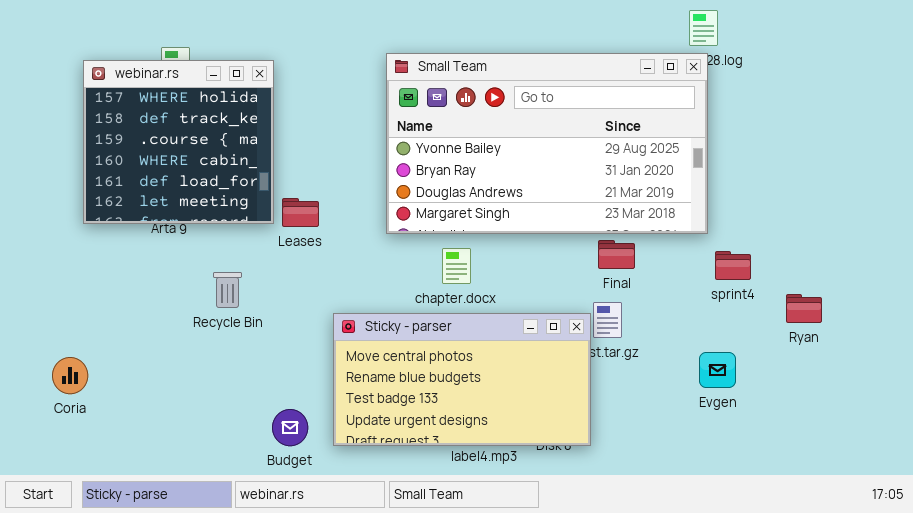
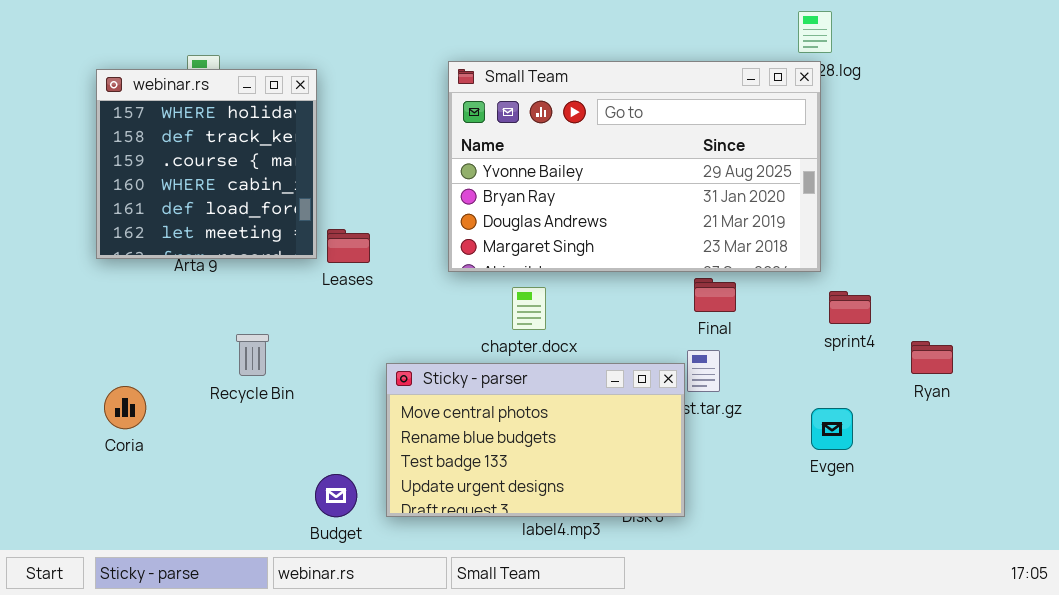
Recycle Bin: [213,272,242,308] -> [236,334,269,376], moved
Coria: [52,357,88,394] -> [104,386,146,429], moved

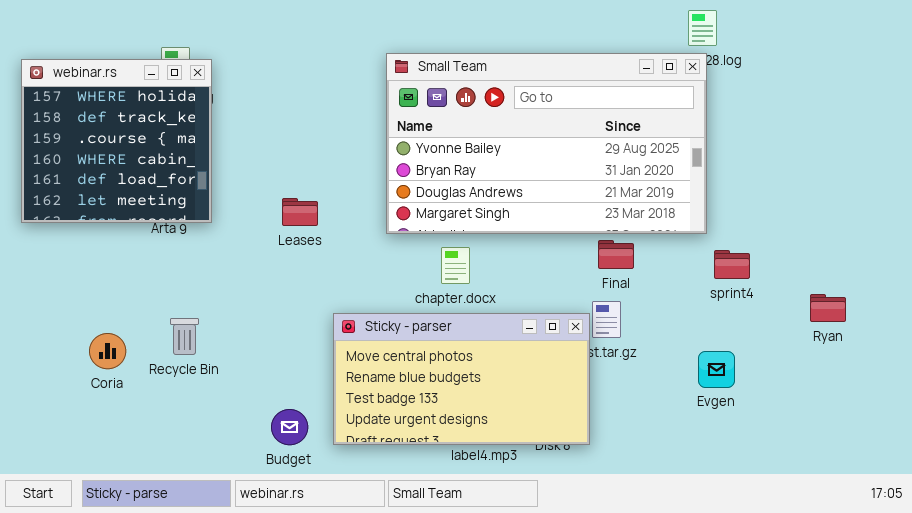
webinar.rs: [96,69,317,259] -> [21,59,212,223], moved
Recycle Bin: [236,334,269,376] -> [170,318,199,355], moved
Ryan: [911,341,953,374] -> [810,294,846,322], moved

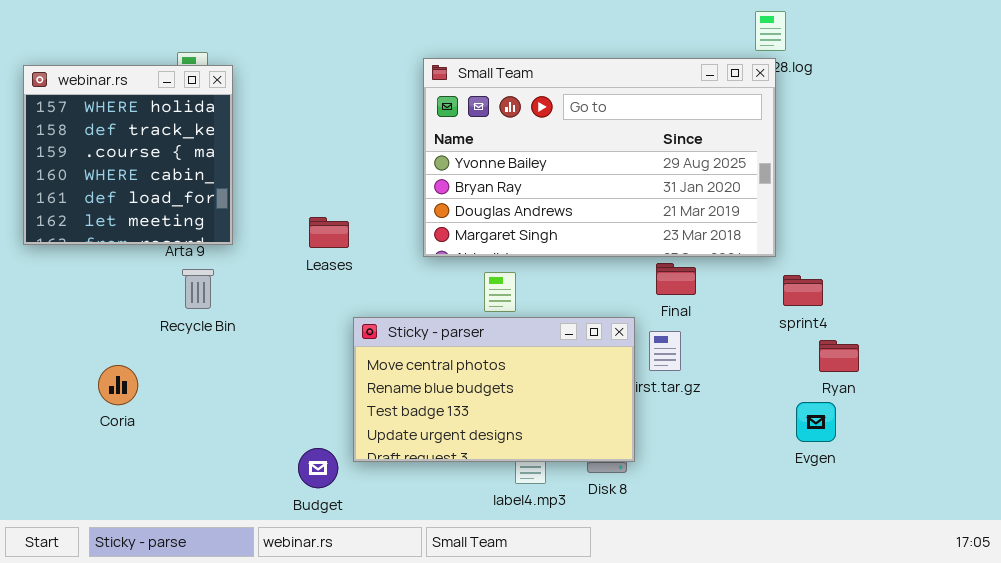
Ryan: [810,294,846,322] -> [819,340,859,372], moved
Sticky - parser: [333,313,590,445] -> [353,317,635,462], moved
Recycle Bin: [170,318,199,355] -> [182,269,214,309], moved
Evgen: [698,351,735,388] -> [796,402,836,442], moved

